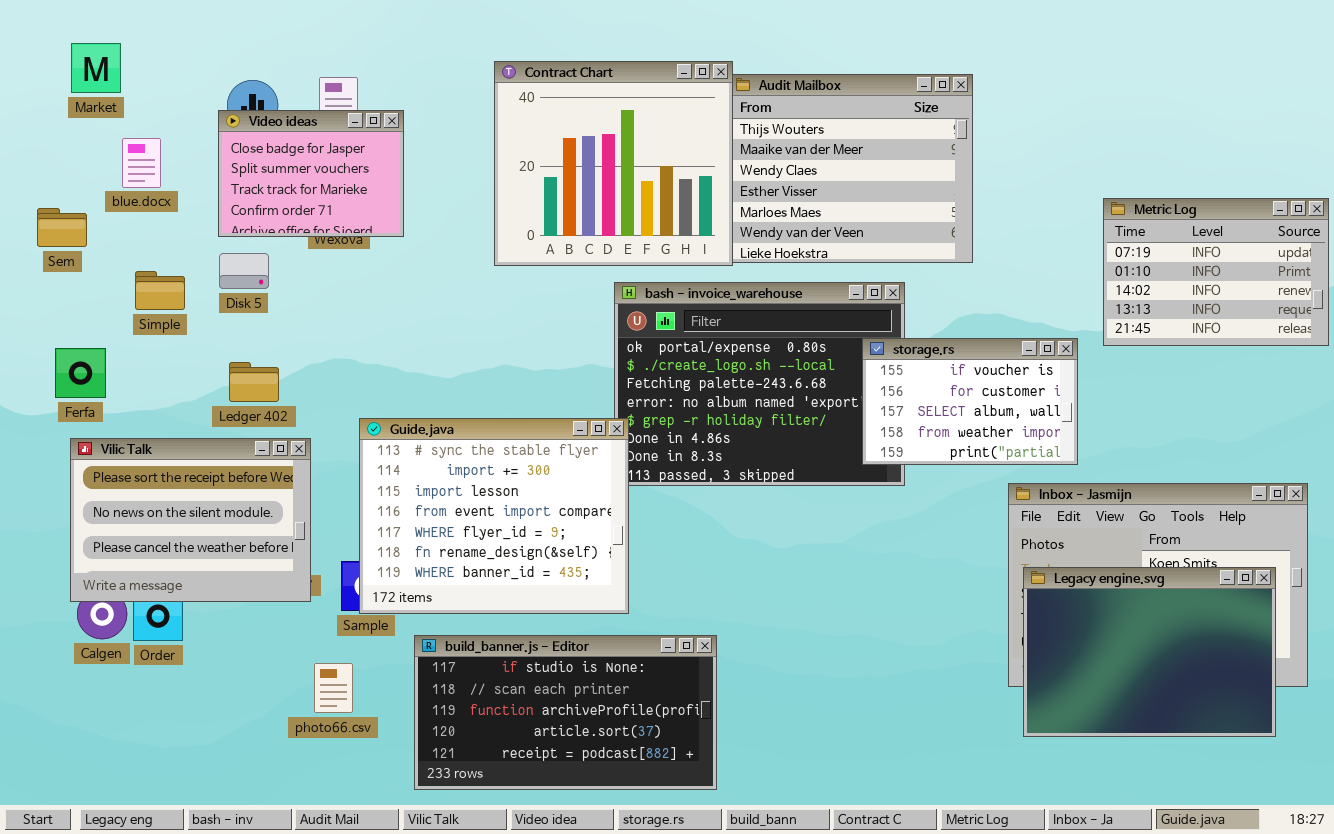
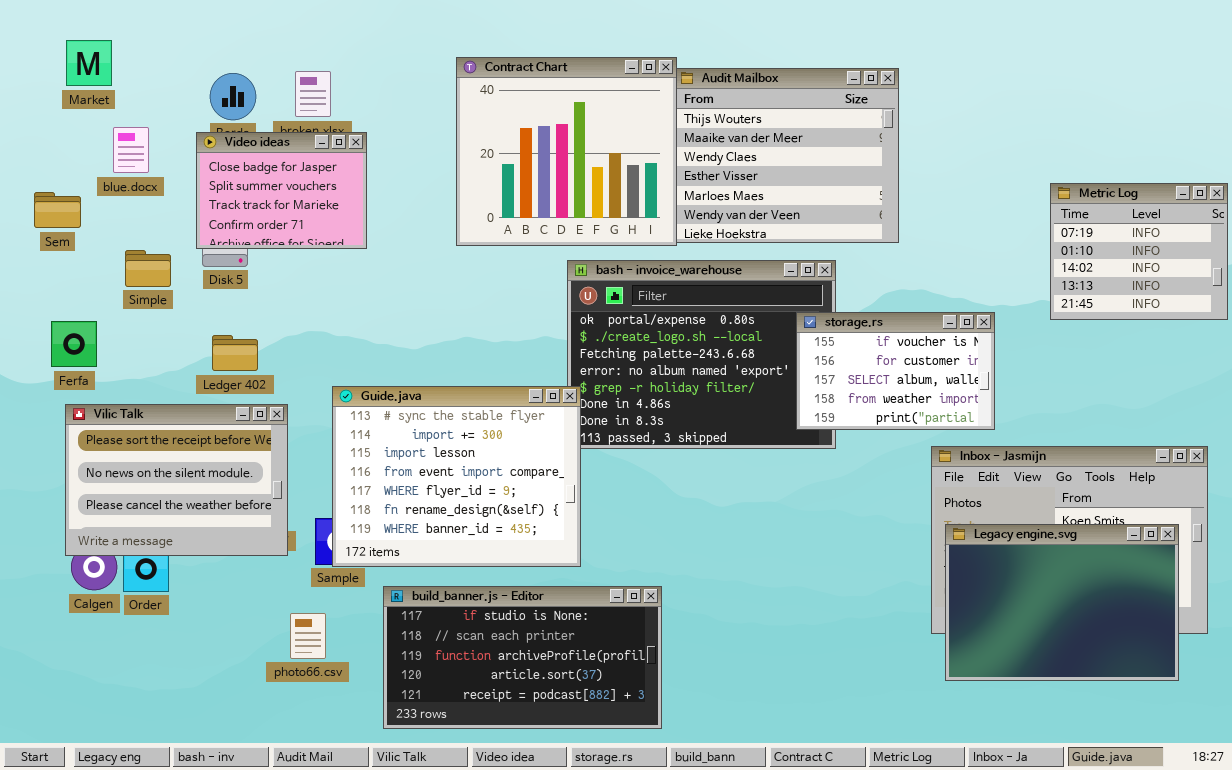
Video ideas: [218,110,404,237] -> [196,132,367,249], moved
Metric Log: [1103,198,1329,346] -> [1050,183,1228,320], resized

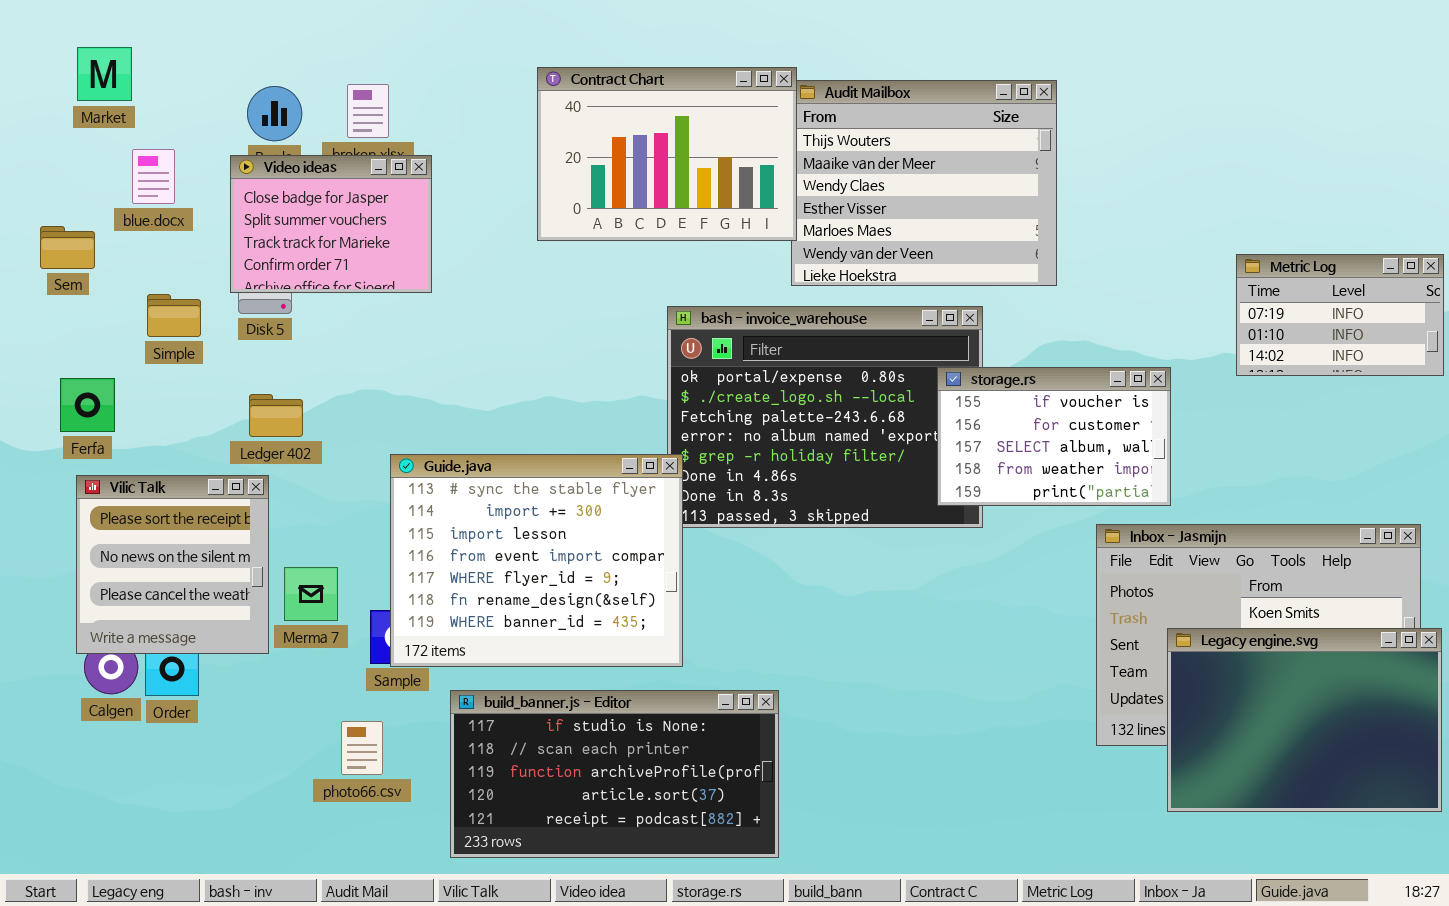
Contract Chart: [456,57,677,246] -> [537,67,797,241], resized
Metric Log: [1050,183,1228,320] -> [1236,254,1444,376], resized
Vilic Talk: [65,404,288,556] -> [76,475,269,654], resized
Legacy engine.svg: [945,524,1179,681] -> [1167,628,1442,812], moved

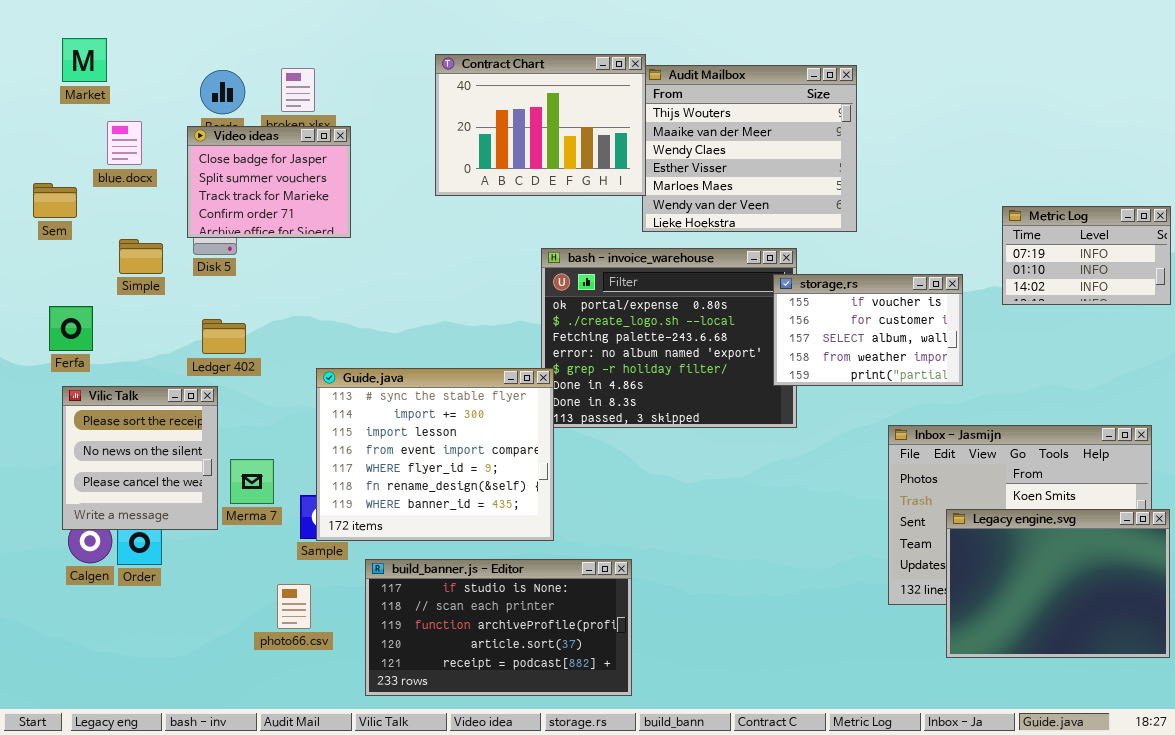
storage.rs: [937,367,1171,506] -> [773,274,963,386], moved

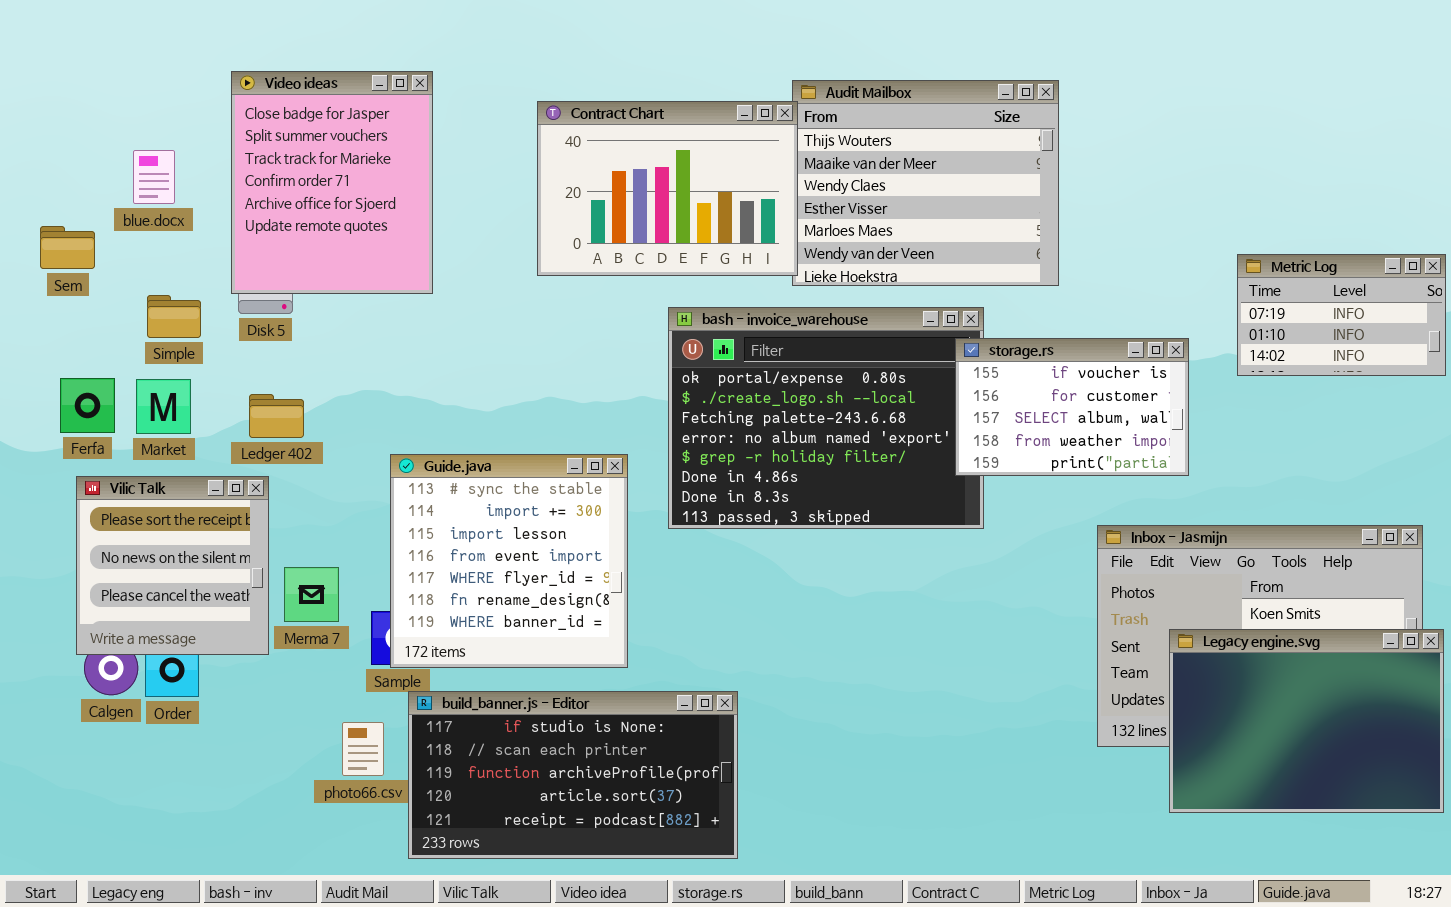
Market: [62,38,107,82] -> [136,379,191,434], moved
Contract Chart: [435,54,646,196] -> [537,101,798,276], moved
Video ideas: [187,126,351,238] -> [231,71,433,294], resized
Guide.java: [316,368,554,541] -> [390,454,628,668], resized
build_banner.js - Editor: [365,559,632,696] -> [408,691,738,859], moved

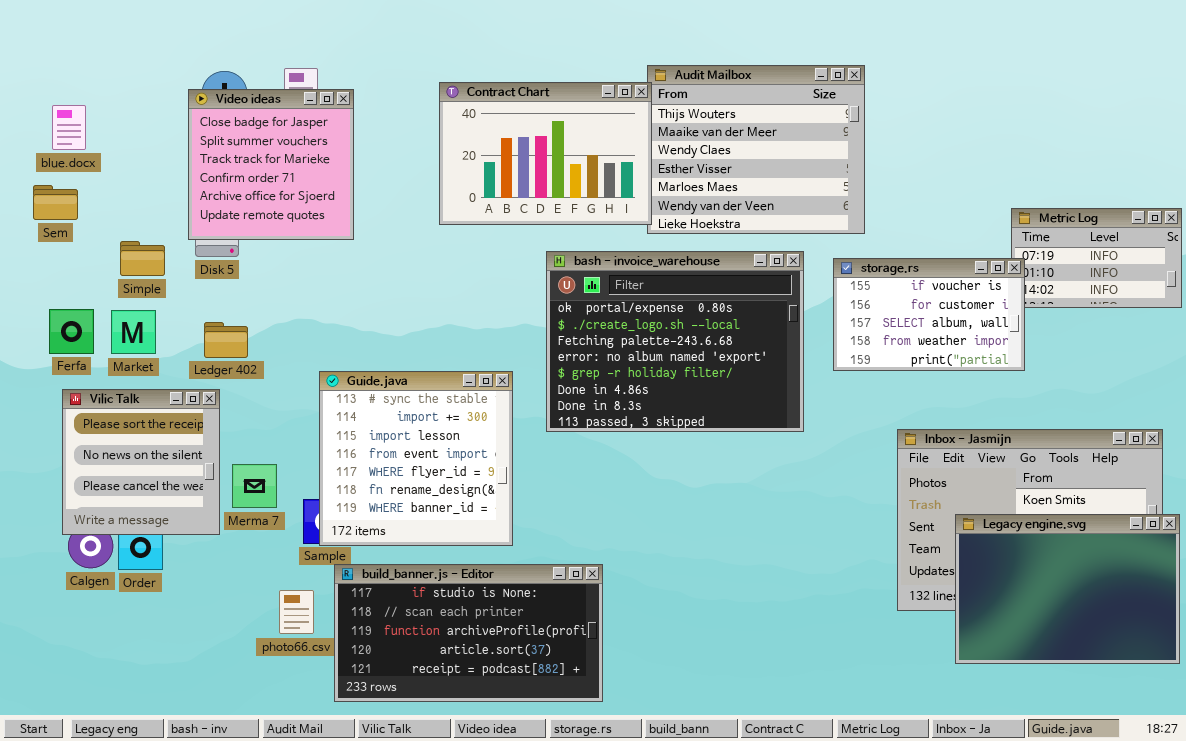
Video ideas: [231,71,433,294] -> [188,89,354,240], resized
blue.docx: [133,150,175,204] -> [52,105,86,150], moved
storage.rs: [955,338,1189,476] -> [833,258,1025,371], moved

